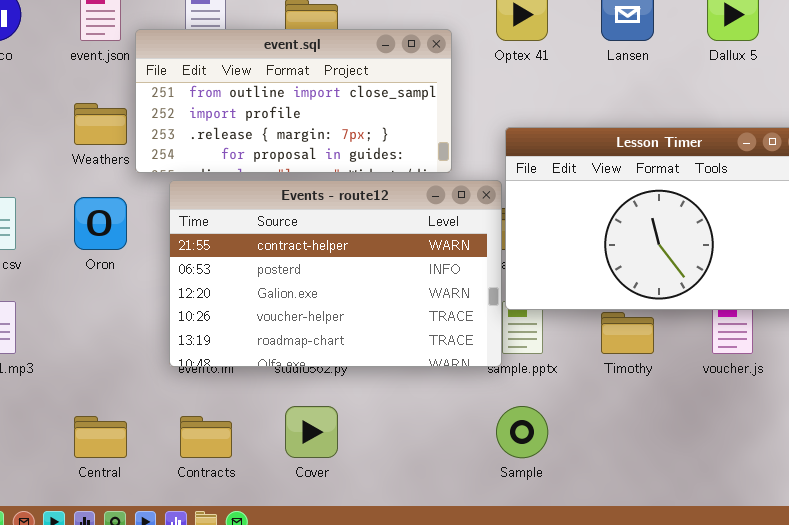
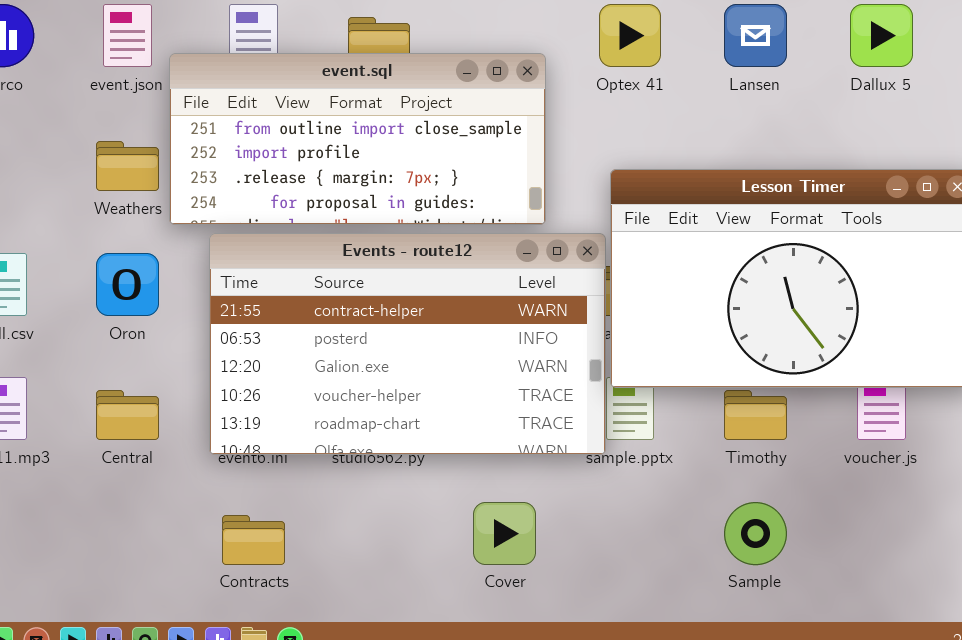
Cover: [285,406,338,458] -> [473,502,536,565], moved
Sample: [496,406,548,458] -> [724,502,787,565], moved
Central: [74,416,127,458] -> [96,390,159,440], moved

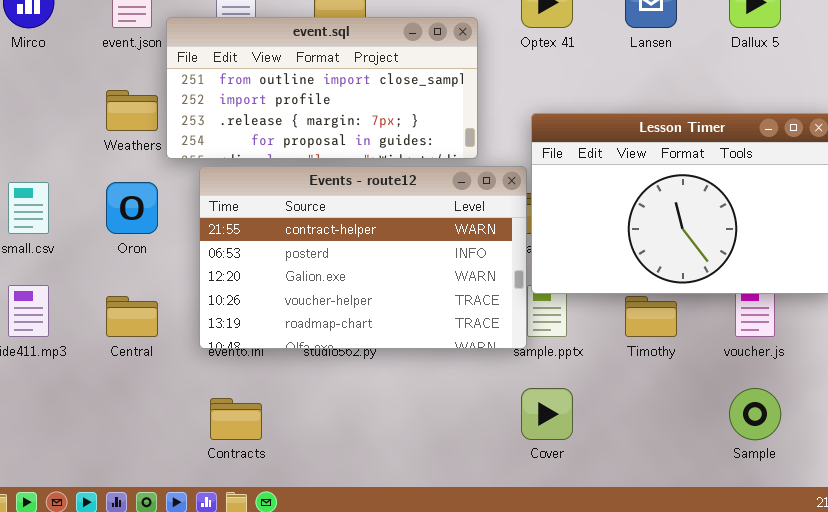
Cover: [473,502,536,565] -> [521,388,573,440], moved
Sample: [724,502,787,565] -> [729,388,781,440], moved

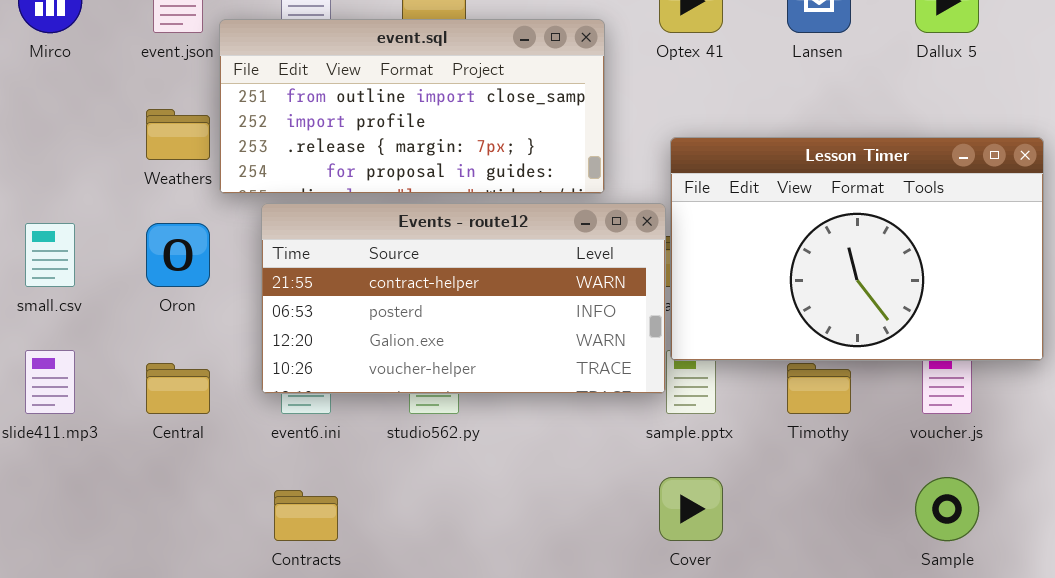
Events - route12: [199,166,527,349] -> [261,203,666,394], resized

